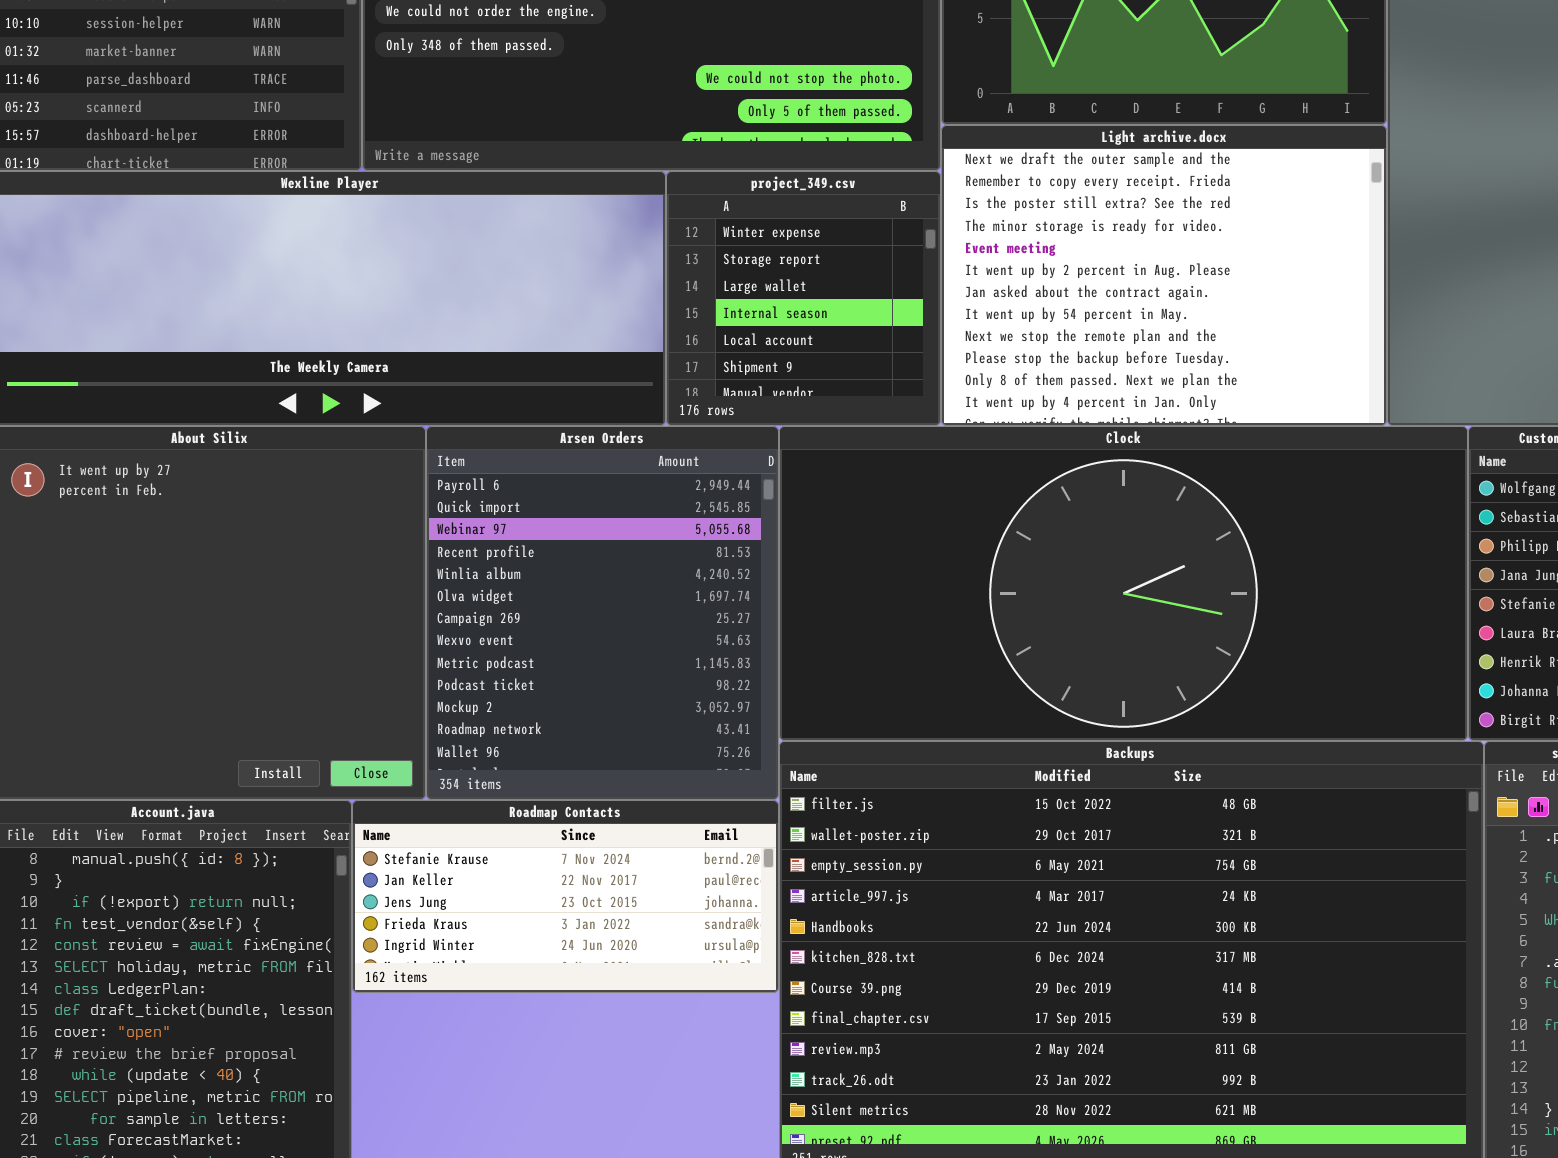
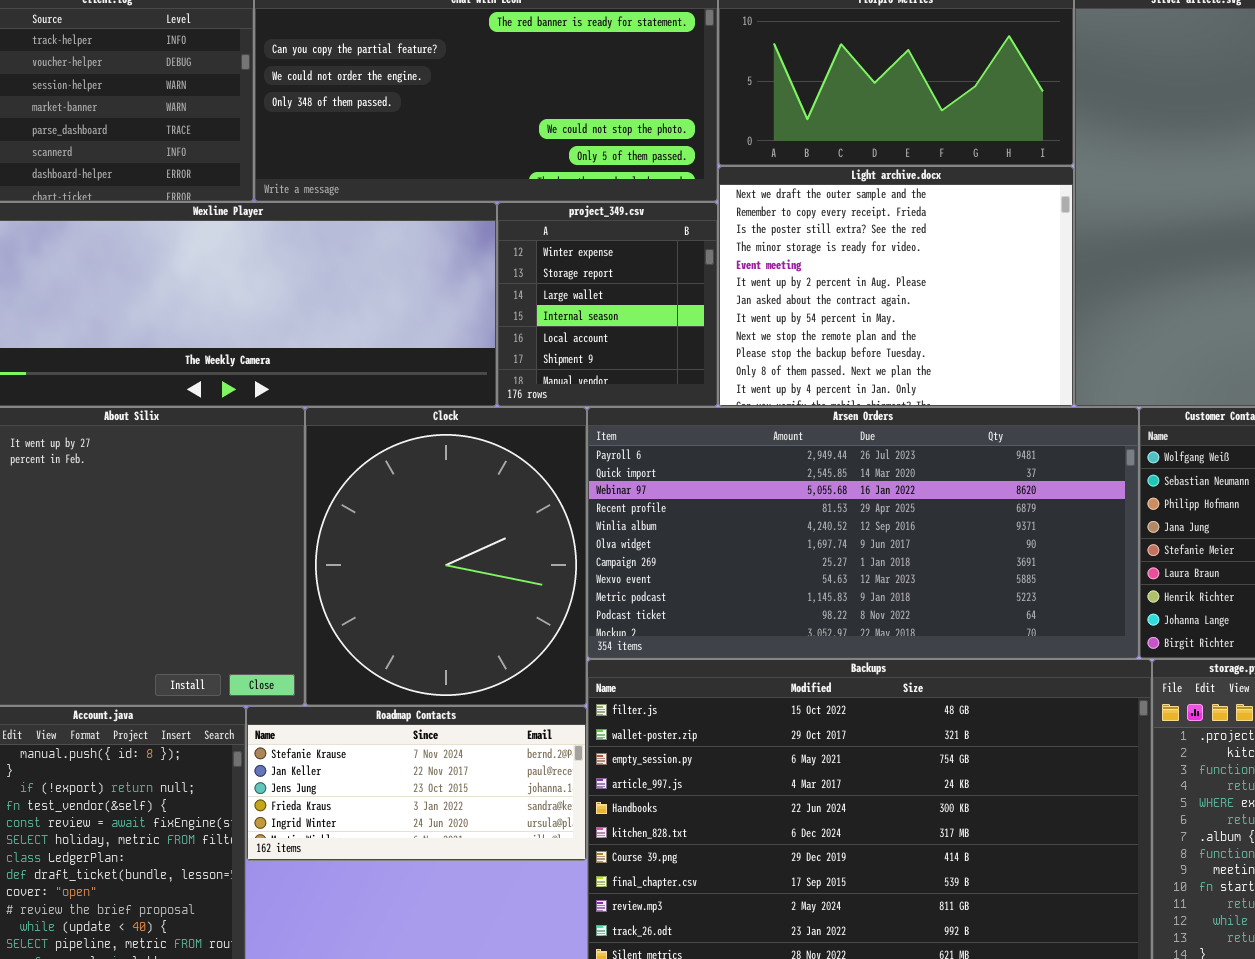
Arsen Orders: [426,426,779,800] -> [587,407,1139,659], moved, resized
Clock: [779,426,1468,741] -> [305,407,587,706], moved, resized

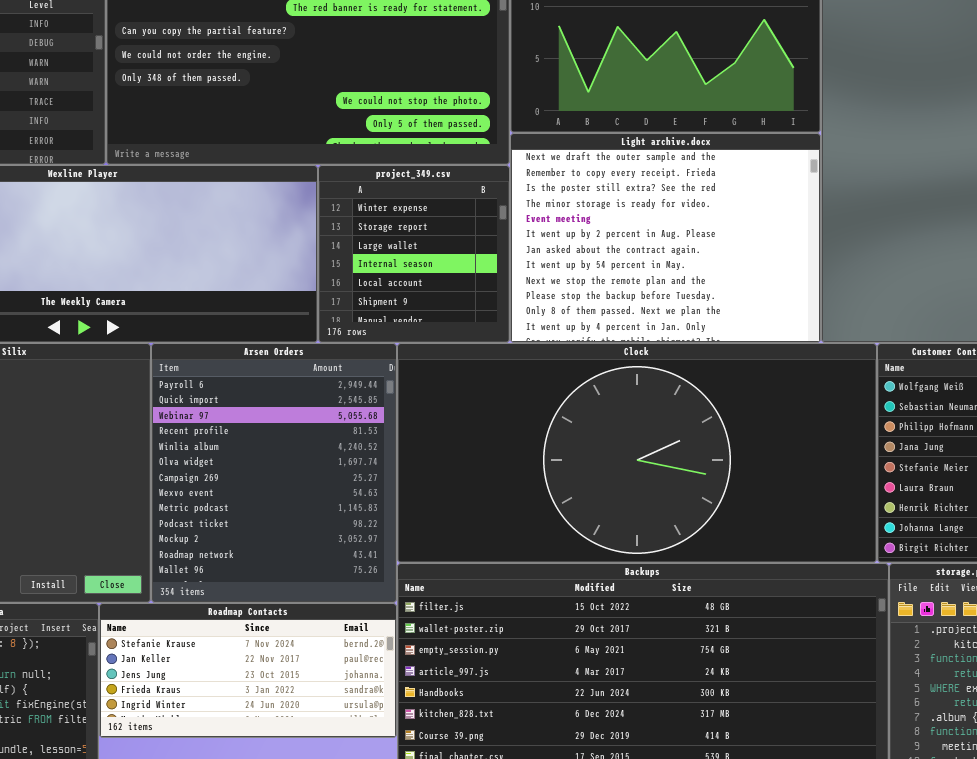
Clock: [305,407,587,706] -> [397,343,877,563], moved, resized
Arsen Orders: [587,407,1139,659] -> [151,343,397,603], moved, resized

